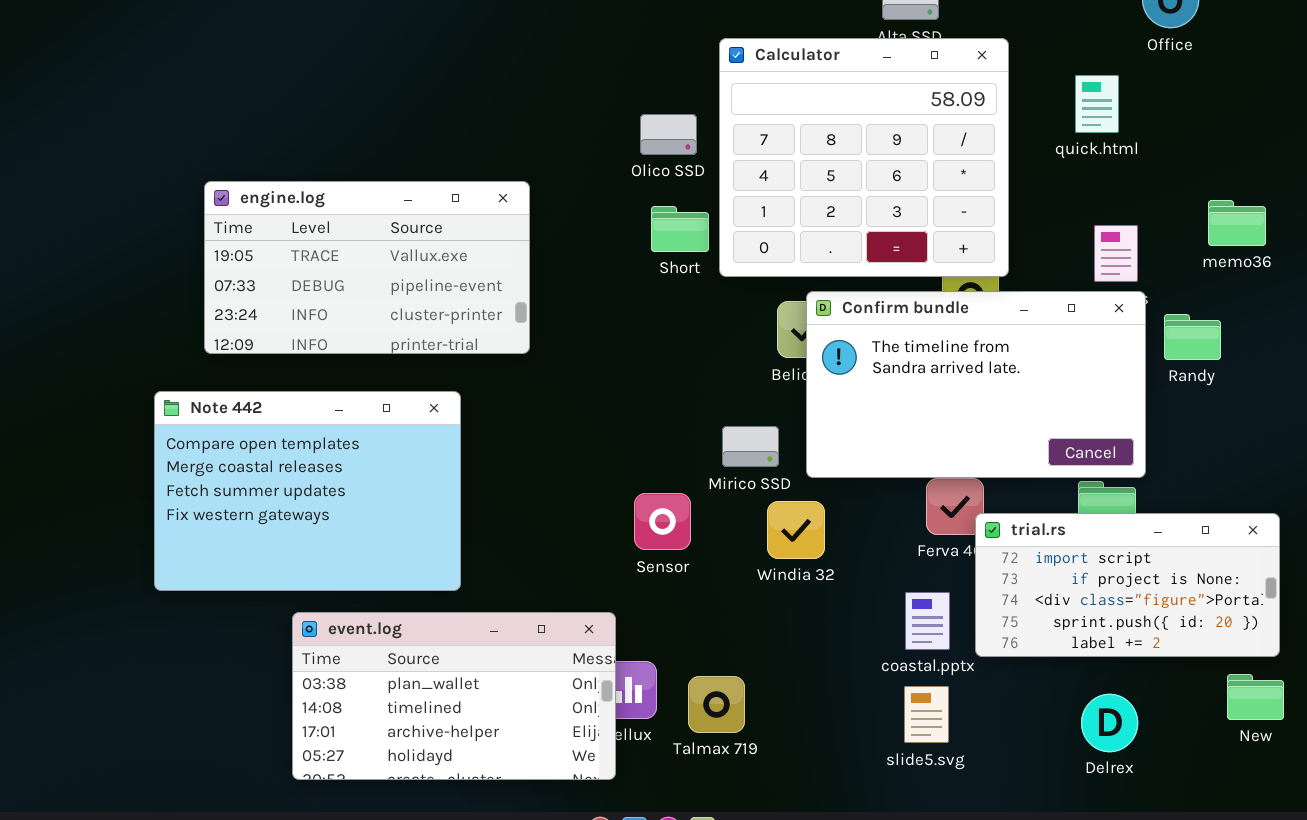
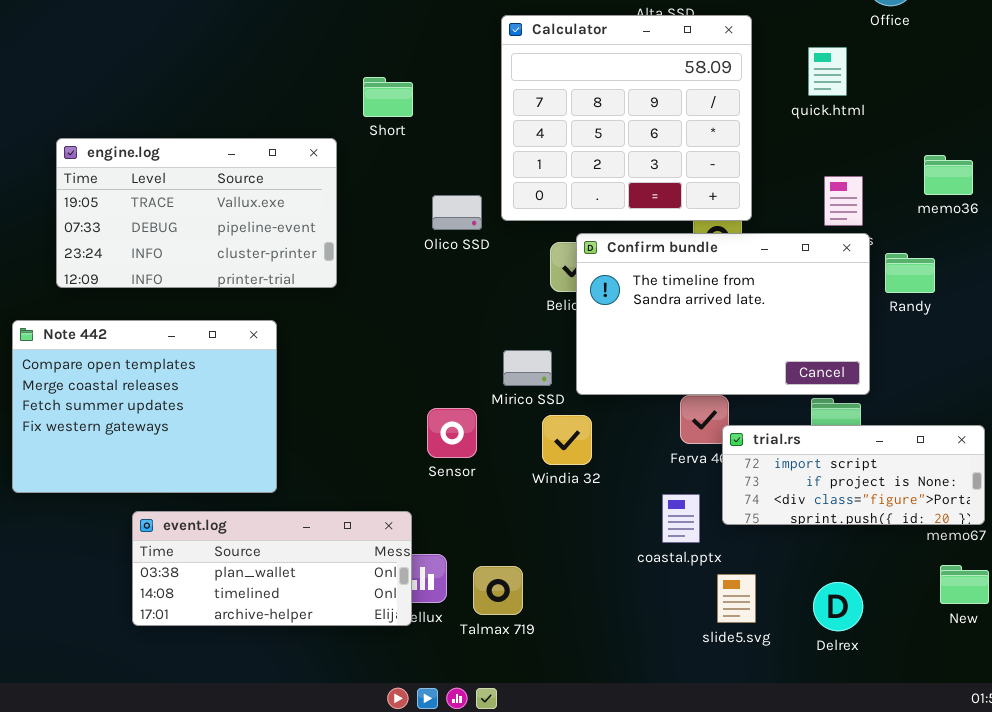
Olico SSD: [640,114,697,155] -> [432,195,482,230], moved
Short: [651,206,709,252] -> [363,77,413,117], moved
trial.rs: [975,513,1280,657] -> [722,425,985,525], resized
event.log: [292,612,616,780] -> [132,511,412,626], resized
slide5.svg: [904,686,949,743] -> [717,574,756,623], moved

